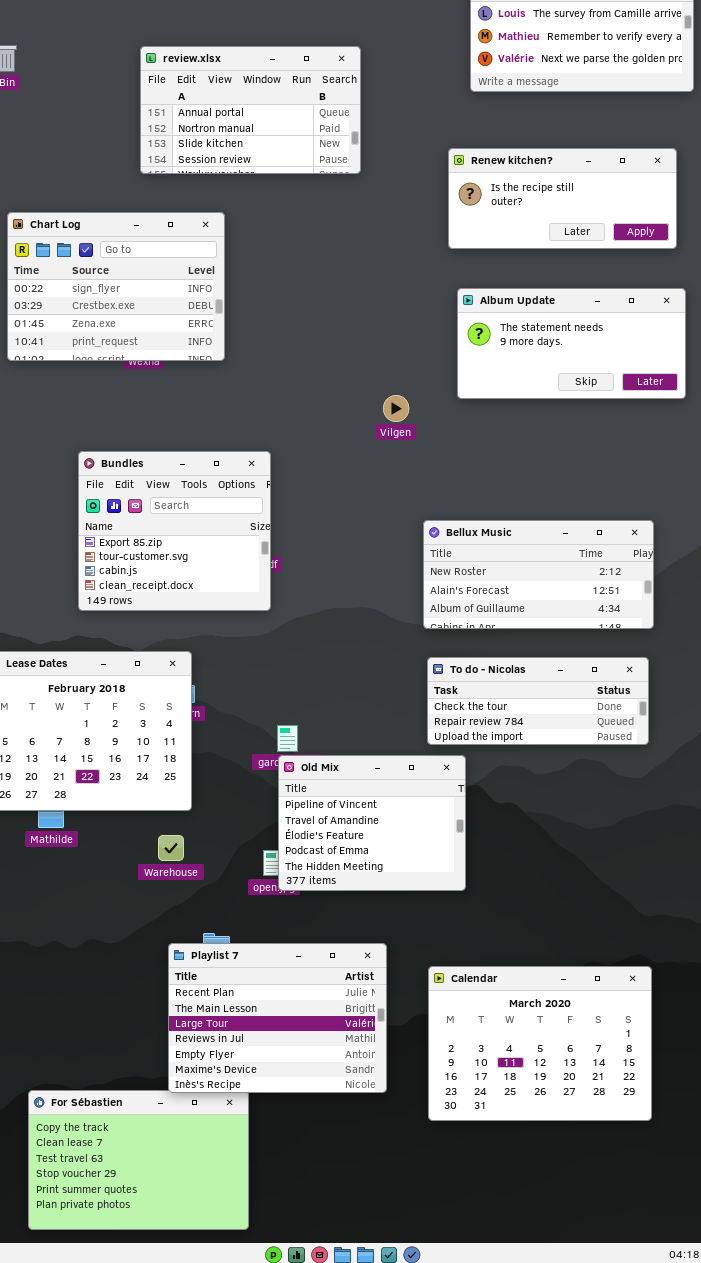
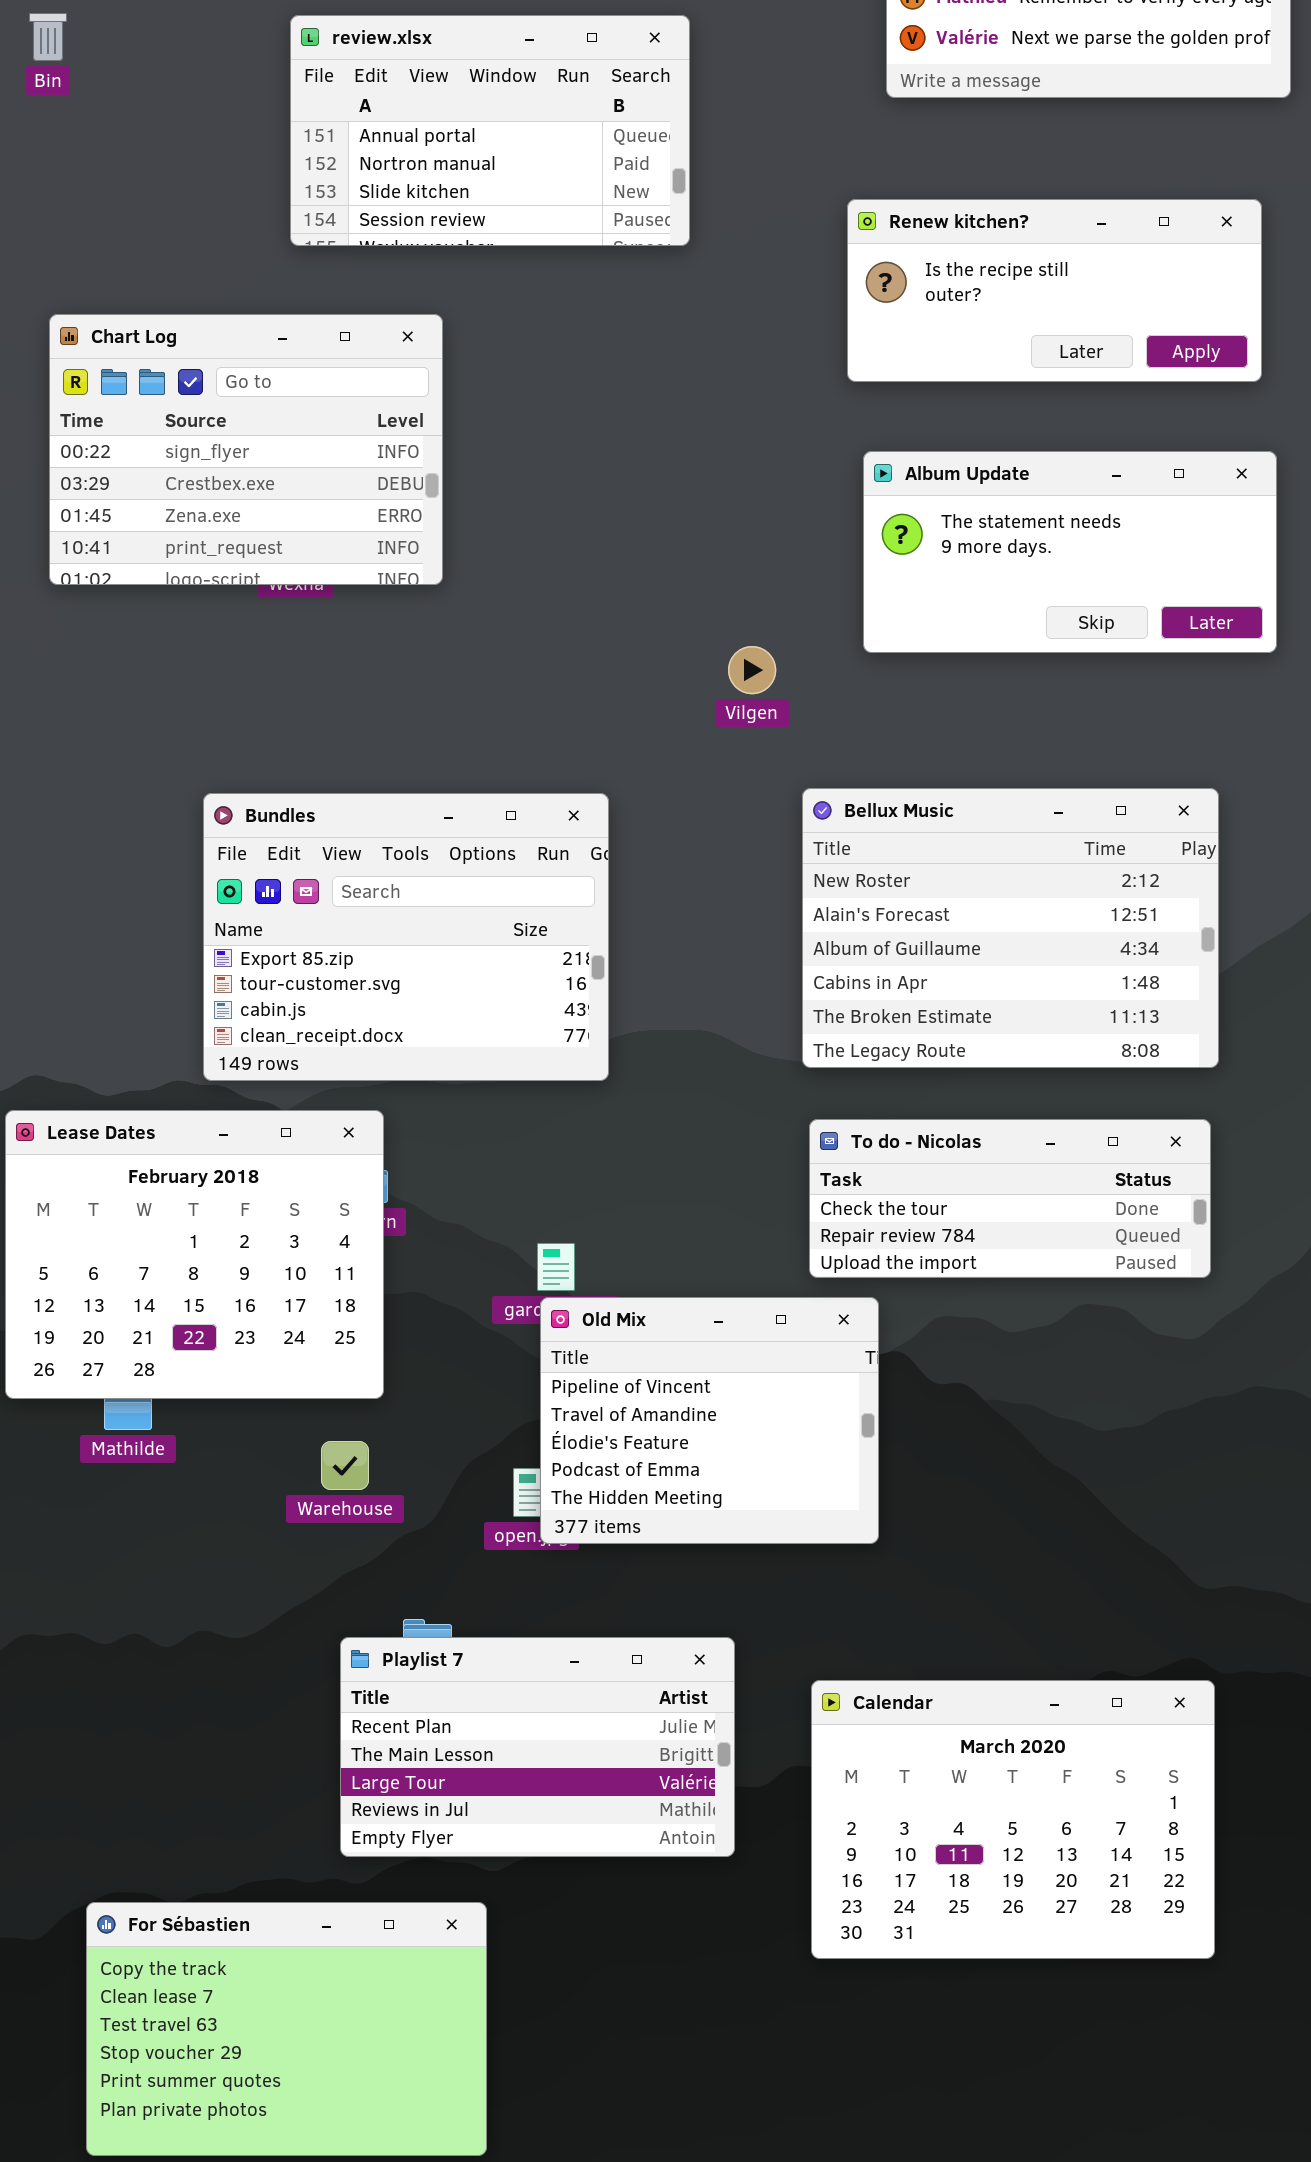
Bundles: [78,451,271,611] -> [203,793,609,1081], moved, resized
Bellux Music: [423,520,654,629] -> [802,788,1219,1068], resized
Playlist 7: [168,943,387,1093] -> [340,1637,735,1857], resized

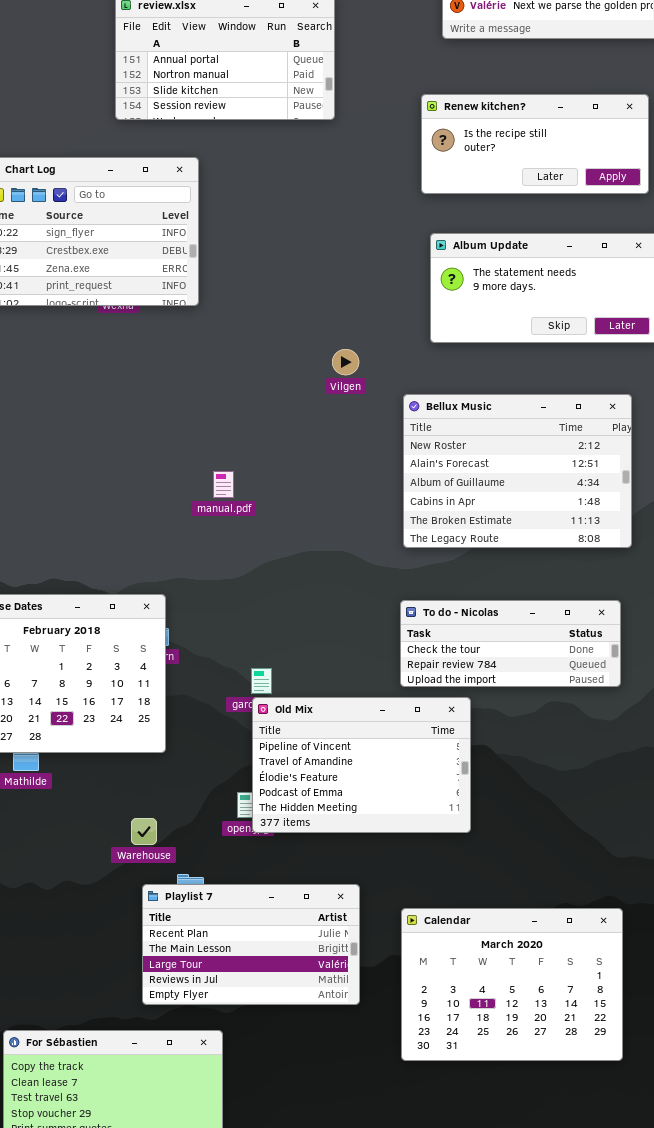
Vilgen: [728,646,776,694] -> [332,349,359,375], moved
Bellux Music: [802,788,1219,1068] -> [403,394,632,548], moved
Bundles: [203,793,609,1081] -> none, closed
Old Mix: [540,1297,879,1544] -> [252,697,471,833], resized
Warehouse: [321,1441,369,1490] -> [131,818,157,845], moved

